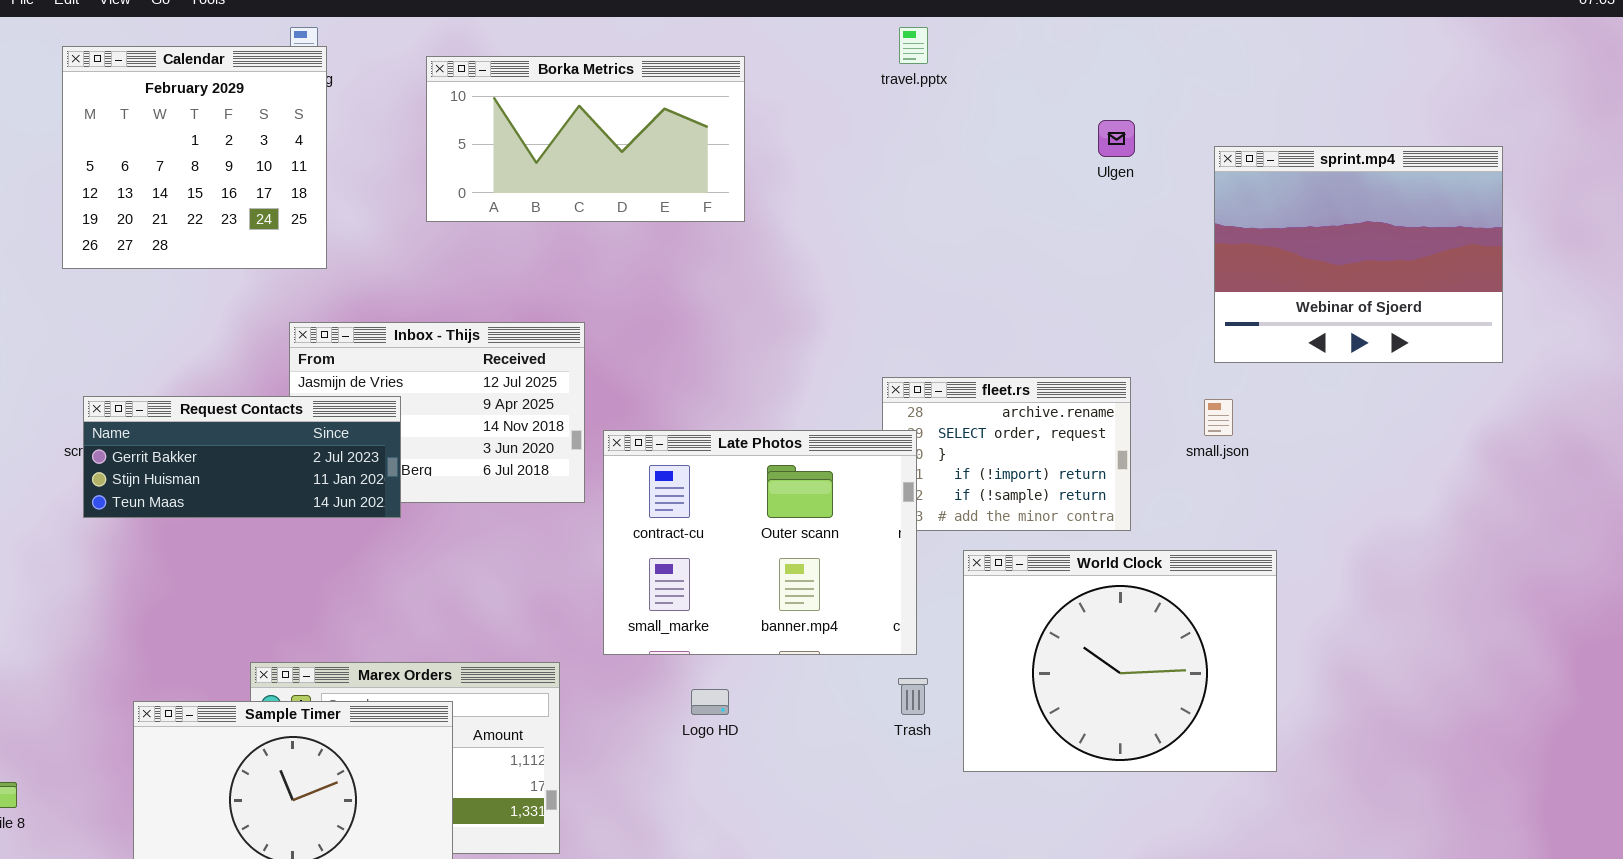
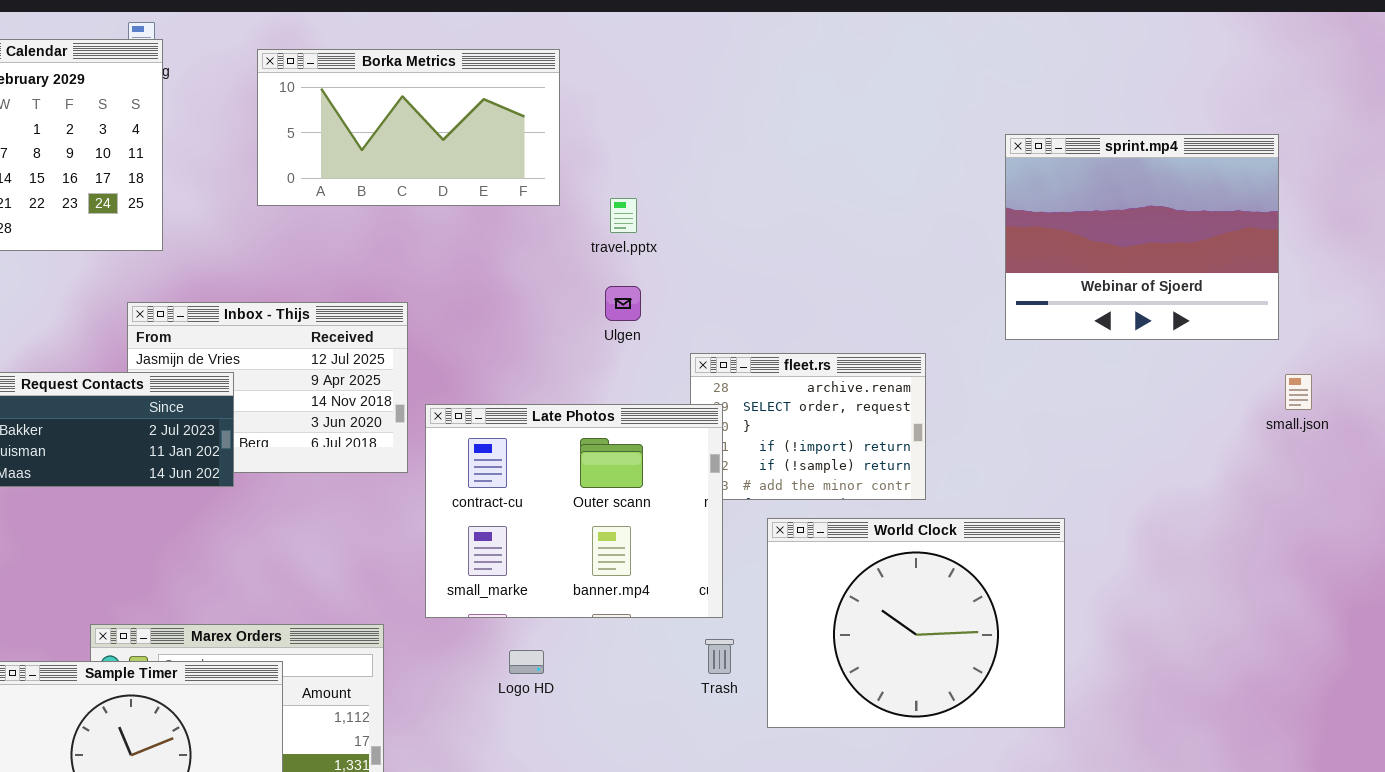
travel.pptx: [899,27,928,64] -> [610,198,637,233], moved
Ulgen: [1098,120,1135,157] -> [605,286,641,321], moved
small.json: [1204,399,1233,436] -> [1285,374,1312,410], moved

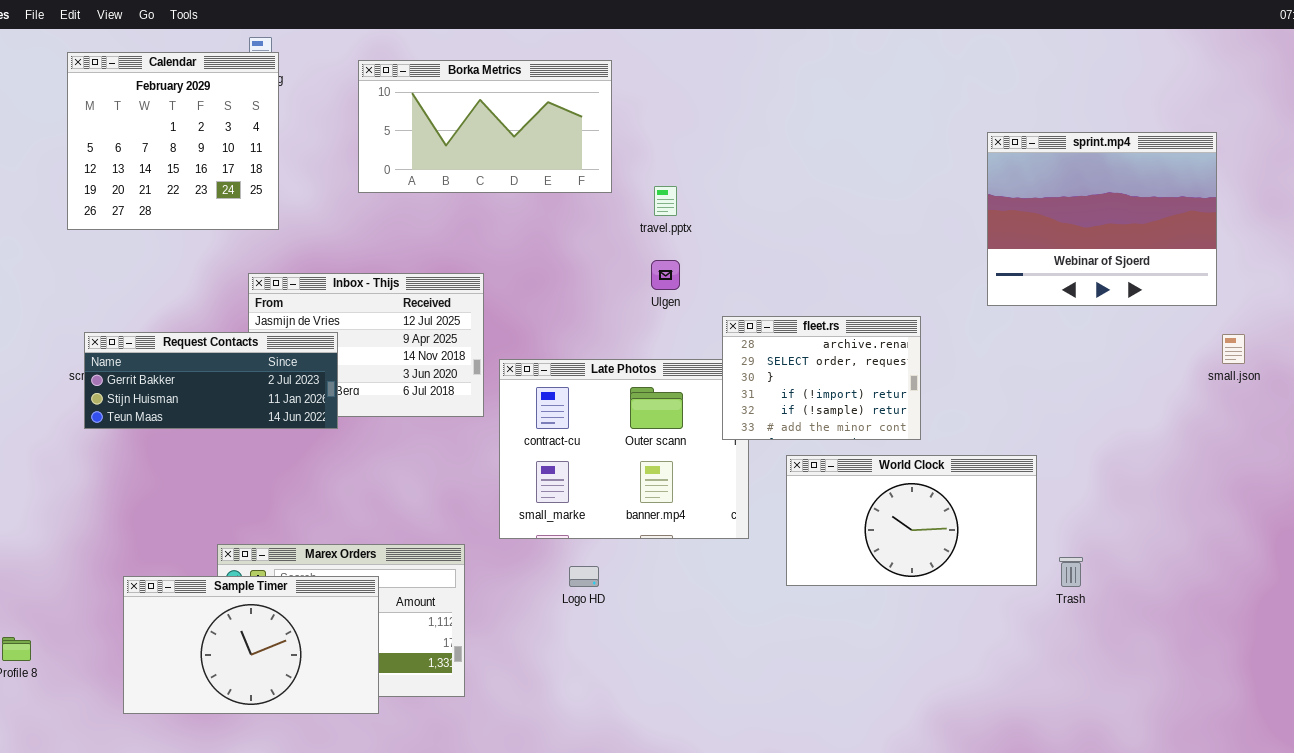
fleet.rs: [690,353,926,500] -> [722,316,921,440], raised
World Clock: [767,518,1065,728] -> [786,455,1037,586], resized
Trash: [705,639,734,674] -> [1059,557,1083,587], moved

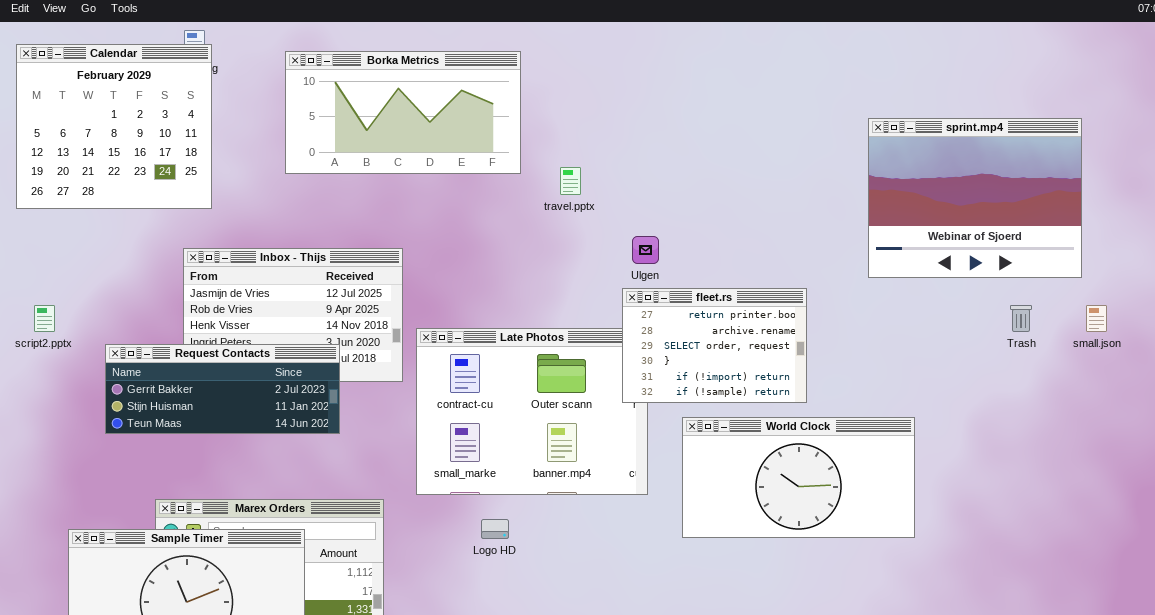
Ulgen: [651,260,680,290] -> [632,236,659,264], moved
fleet.rs: [722,316,921,440] -> [622,288,807,403], scrolled up 1 row
Request Contacts: [84,332,338,429] -> [105,344,340,434], moved
Trash: [1059,557,1083,587] -> [1010,305,1032,332], moved

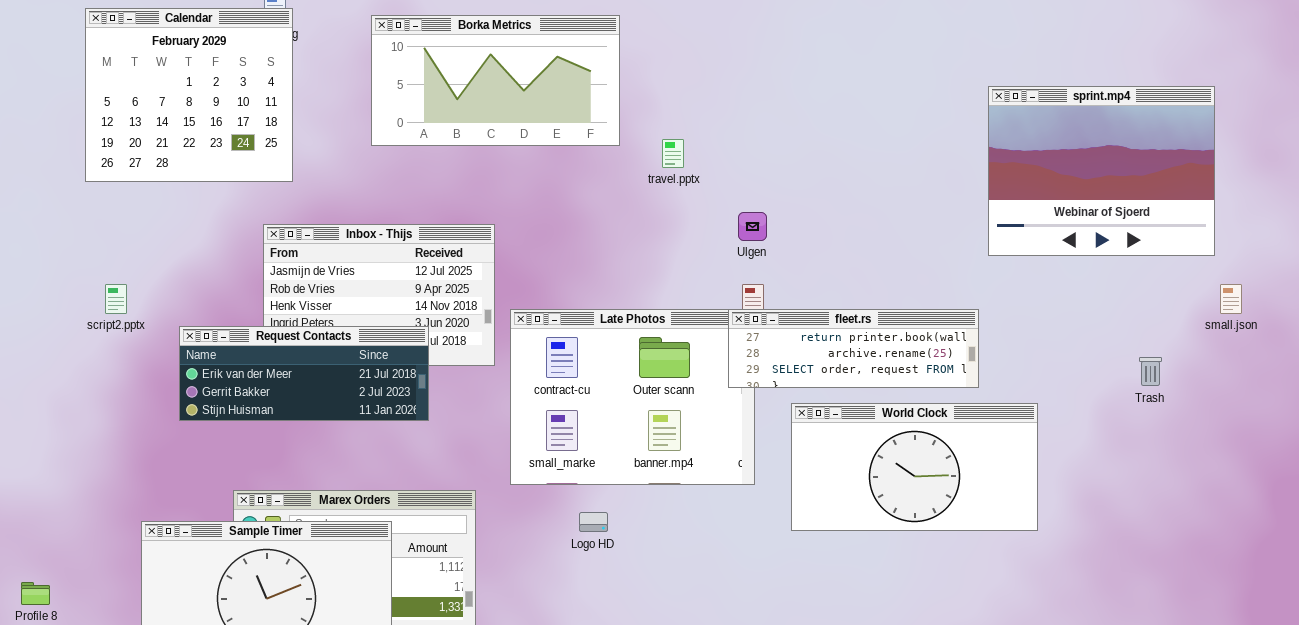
fleet.rs: [622,288,807,403] -> [728,309,979,388], resized
Trash: [1010,305,1032,332] -> [1139,357,1162,386], moved
Request Contacts: [105,344,340,434] -> [179,326,429,421], scrolled up 1 row

